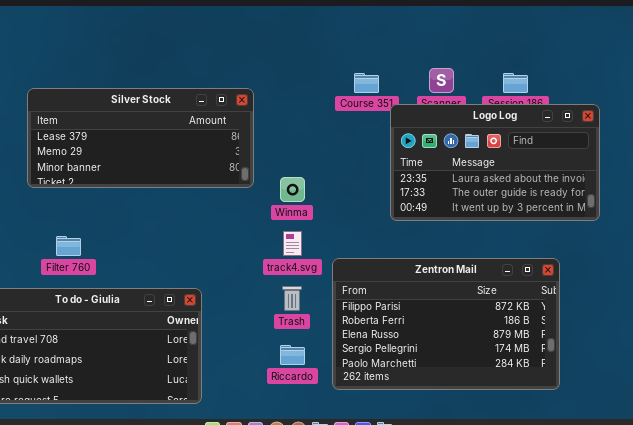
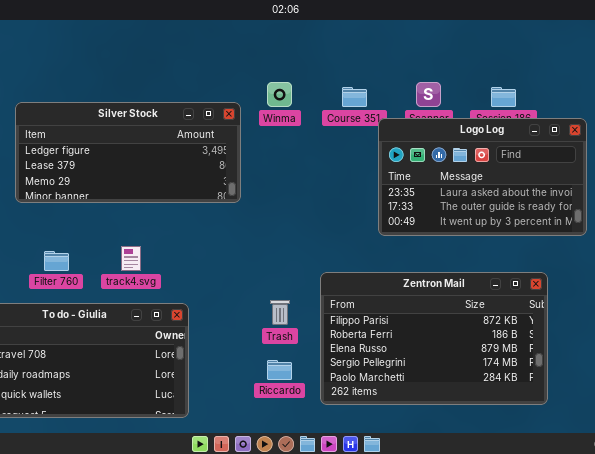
Silver Stock: [27,88,254,188] -> [15,102,241,203], scrolled up 1 row
Winma: [280,177,305,202] -> [267,82,292,107], moved
track4.svg: [283,231,302,256] -> [121,246,141,271], moved

